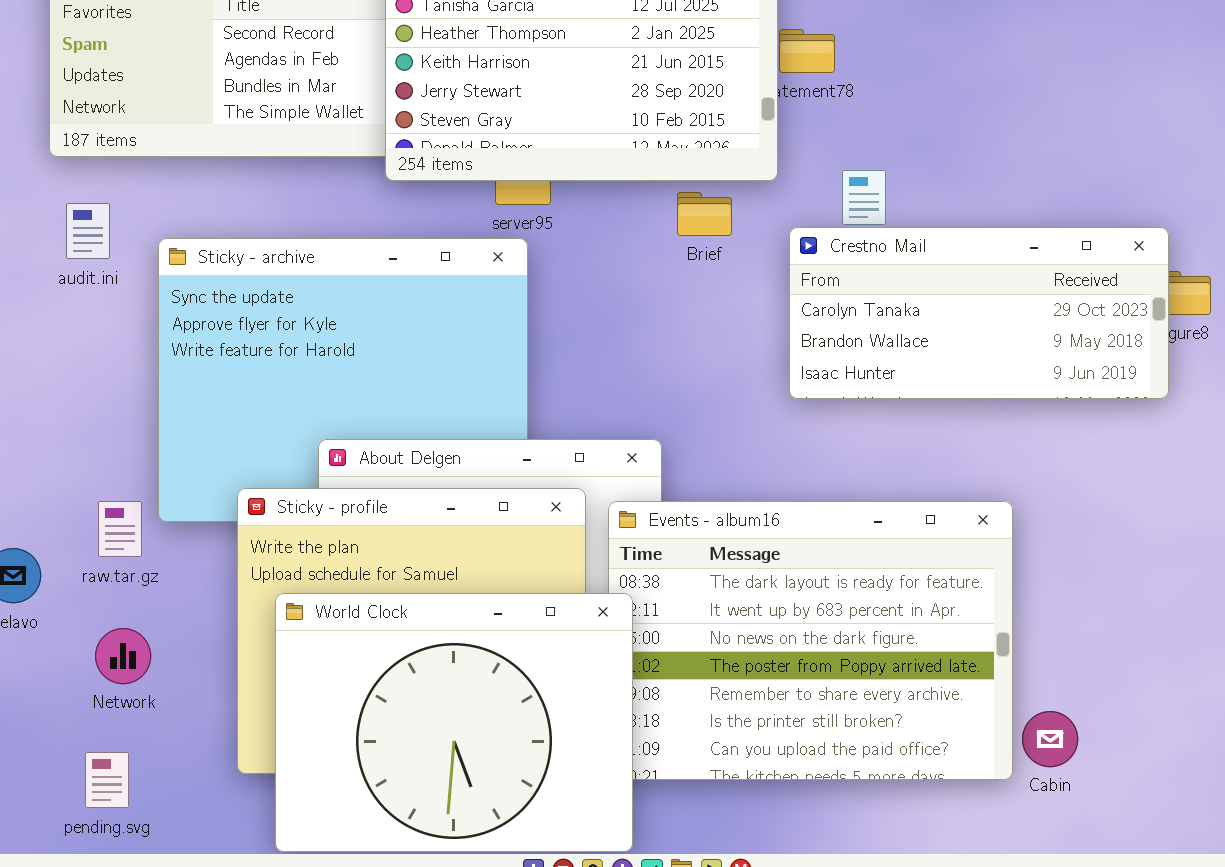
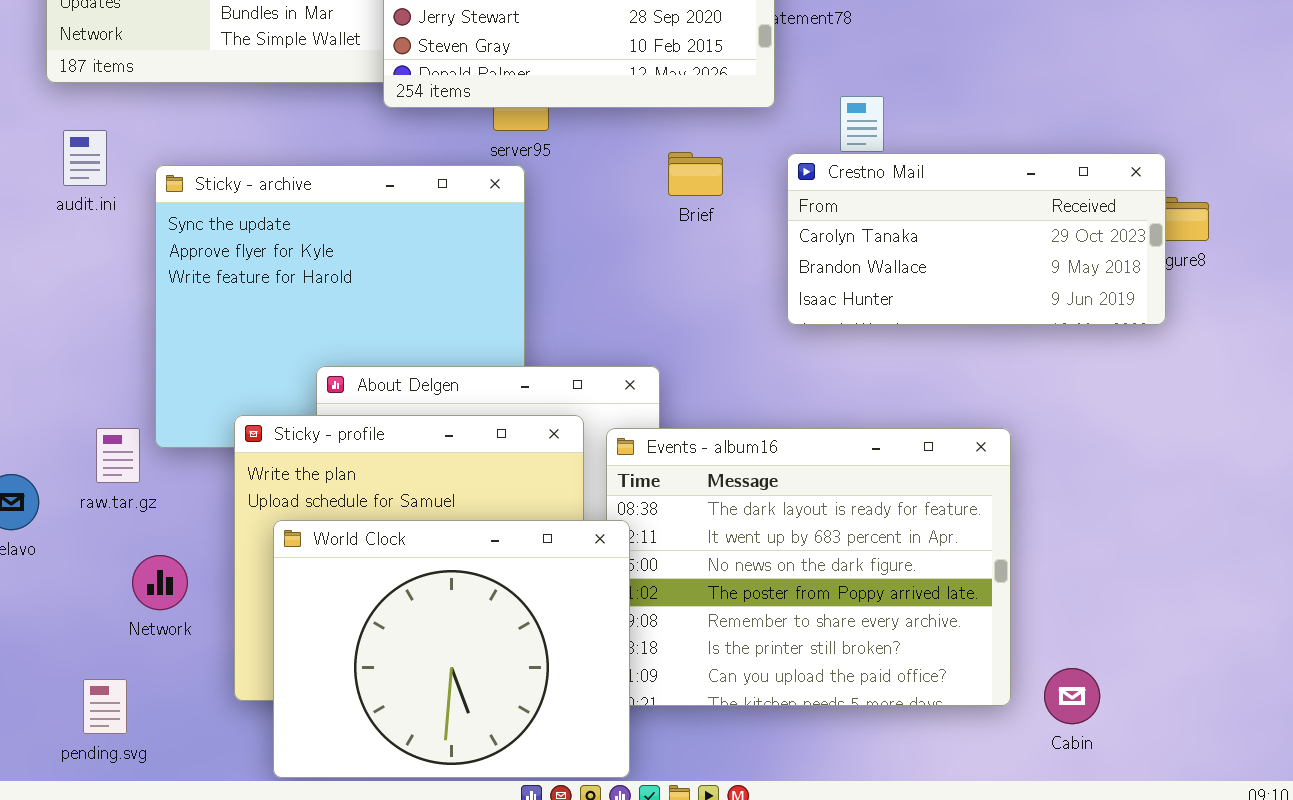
Brief: [677,192,732,236] -> [668,152,723,196], moved
Network: [95,628,151,684] -> [132,555,188,610], moved
Cabin: [1022,711,1078,767] -> [1044,668,1100,724], moved

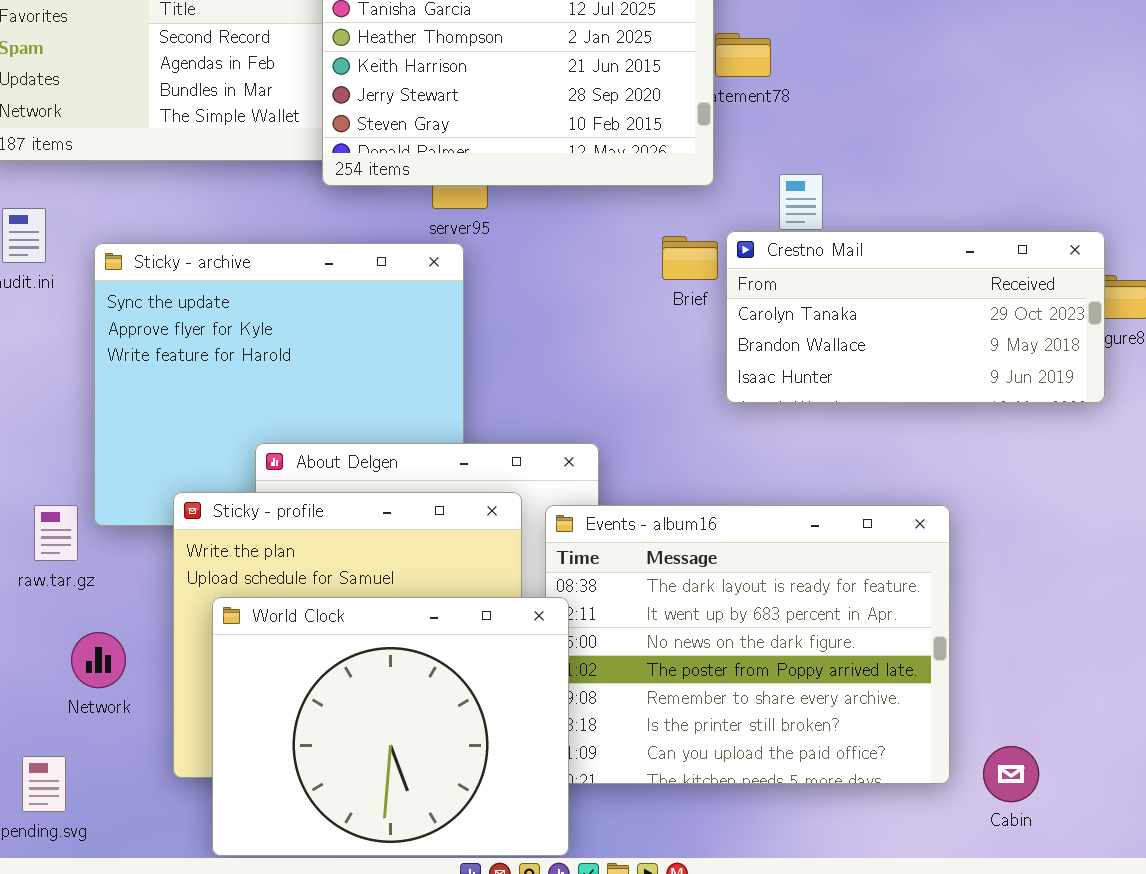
Brief: [668,152,723,196] -> [662,236,718,280], moved

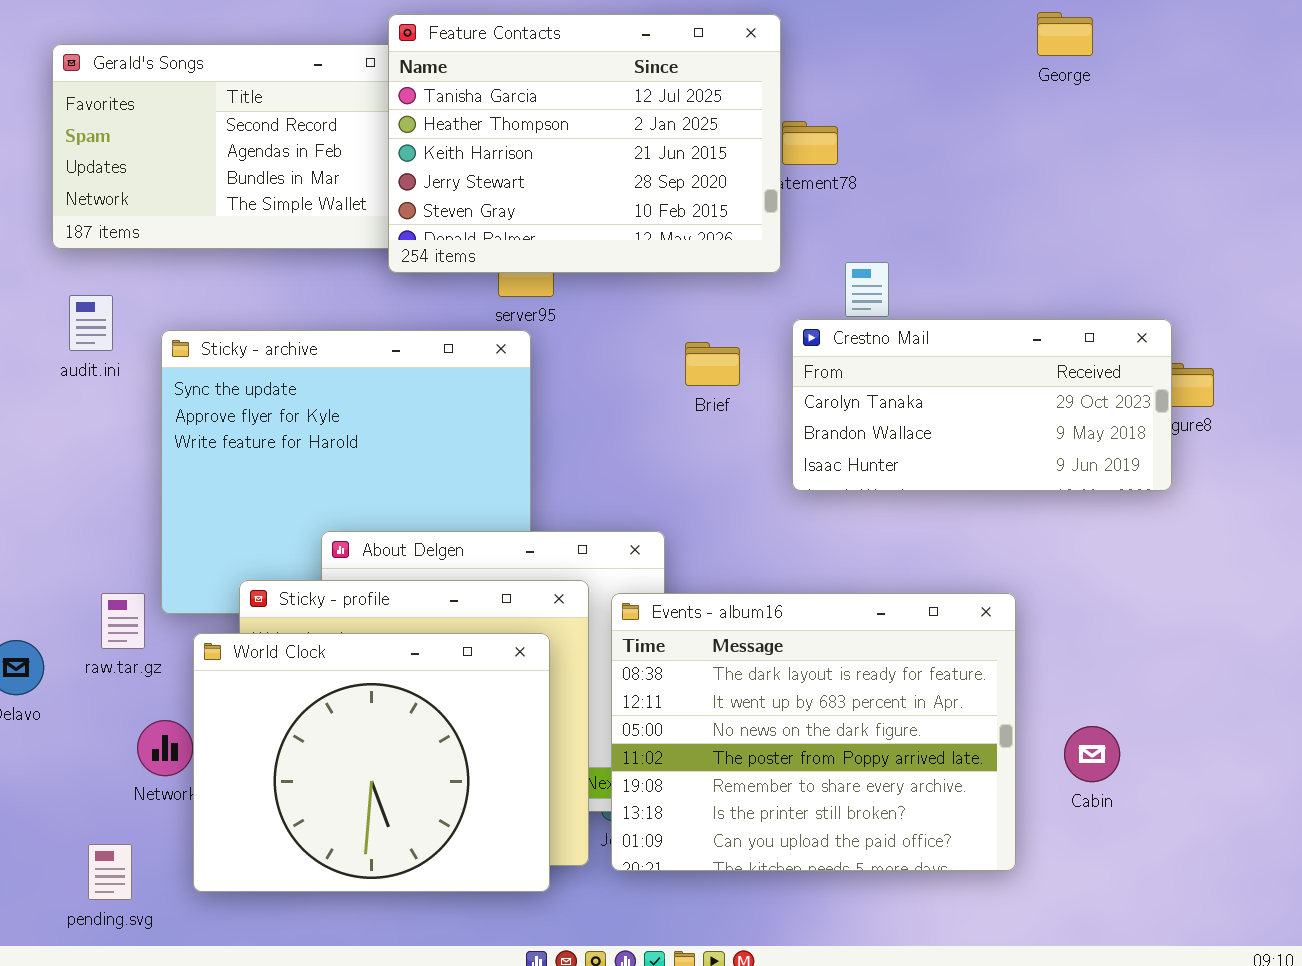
Brief: [662,236,718,280] -> [685,342,740,386], moved
World Clock: [212,597,569,856] -> [193,633,550,892], moved
Cabin: [983,746,1039,802] -> [1064,726,1120,782], moved

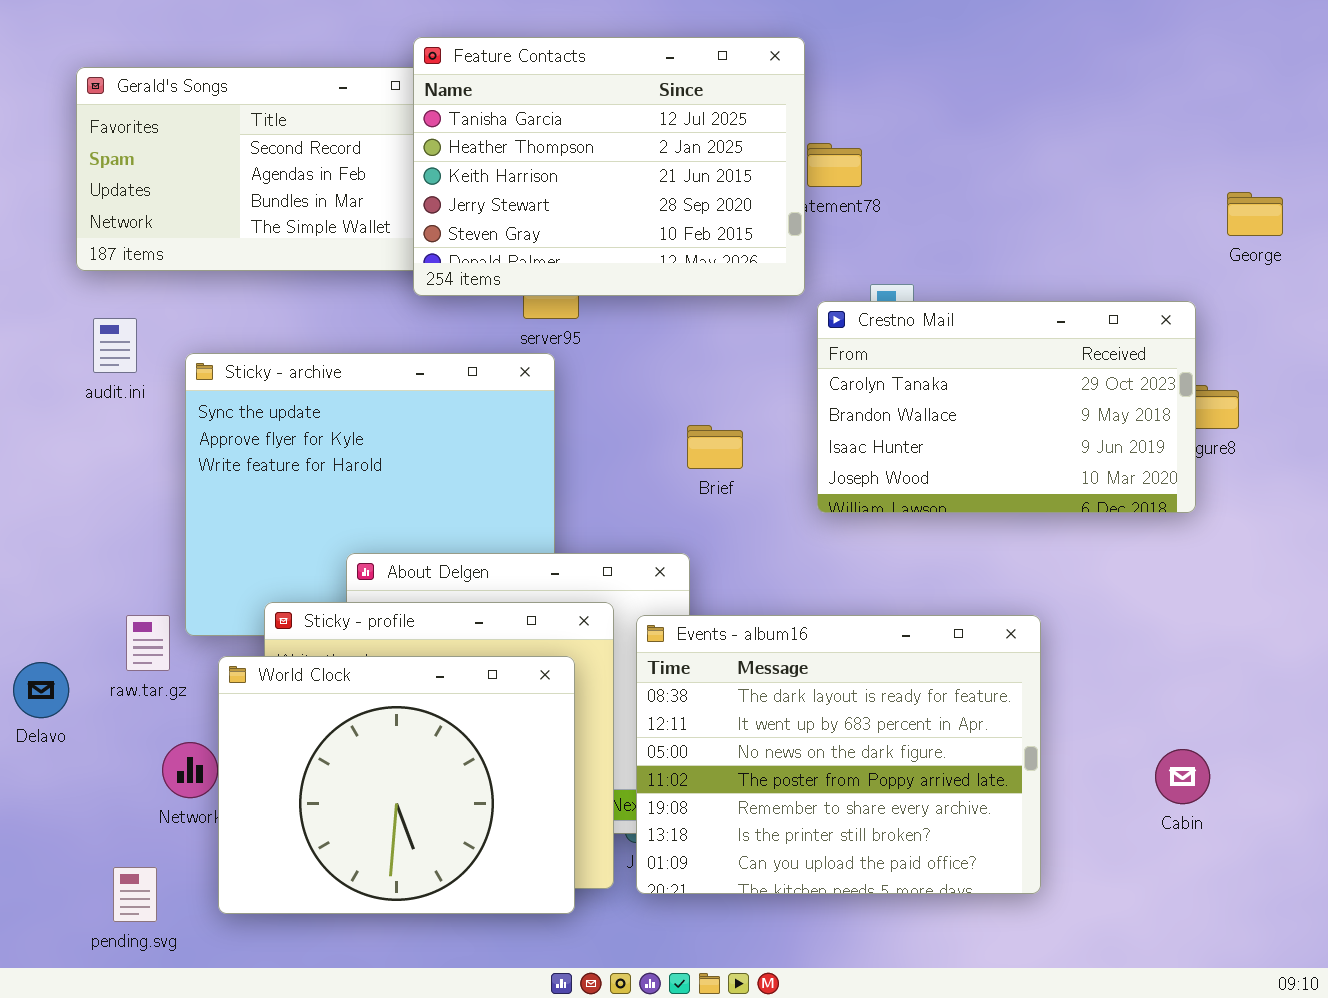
George: [1037,12,1093,56] -> [1227,192,1283,236], moved
Crestno Mail: [792,319,1172,491] -> [817,301,1196,513], resized
Brief: [685,342,740,386] -> [687,425,743,469], moved
Cabin: [1064,726,1120,782] -> [1155,749,1210,804], moved

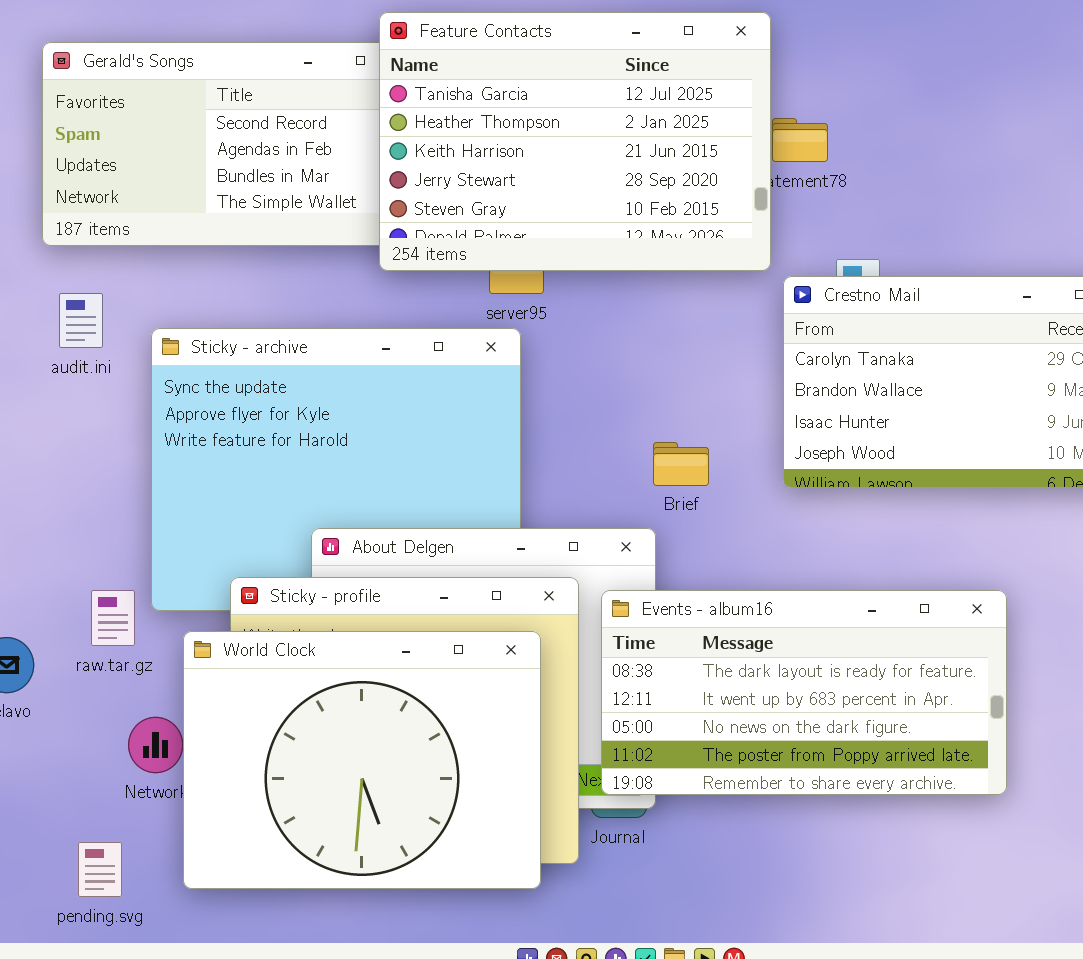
Brief: [687,425,743,469] -> [653,442,709,486], moved
Events - album16: [636,615,1041,894] -> [601,590,1007,795], resized

